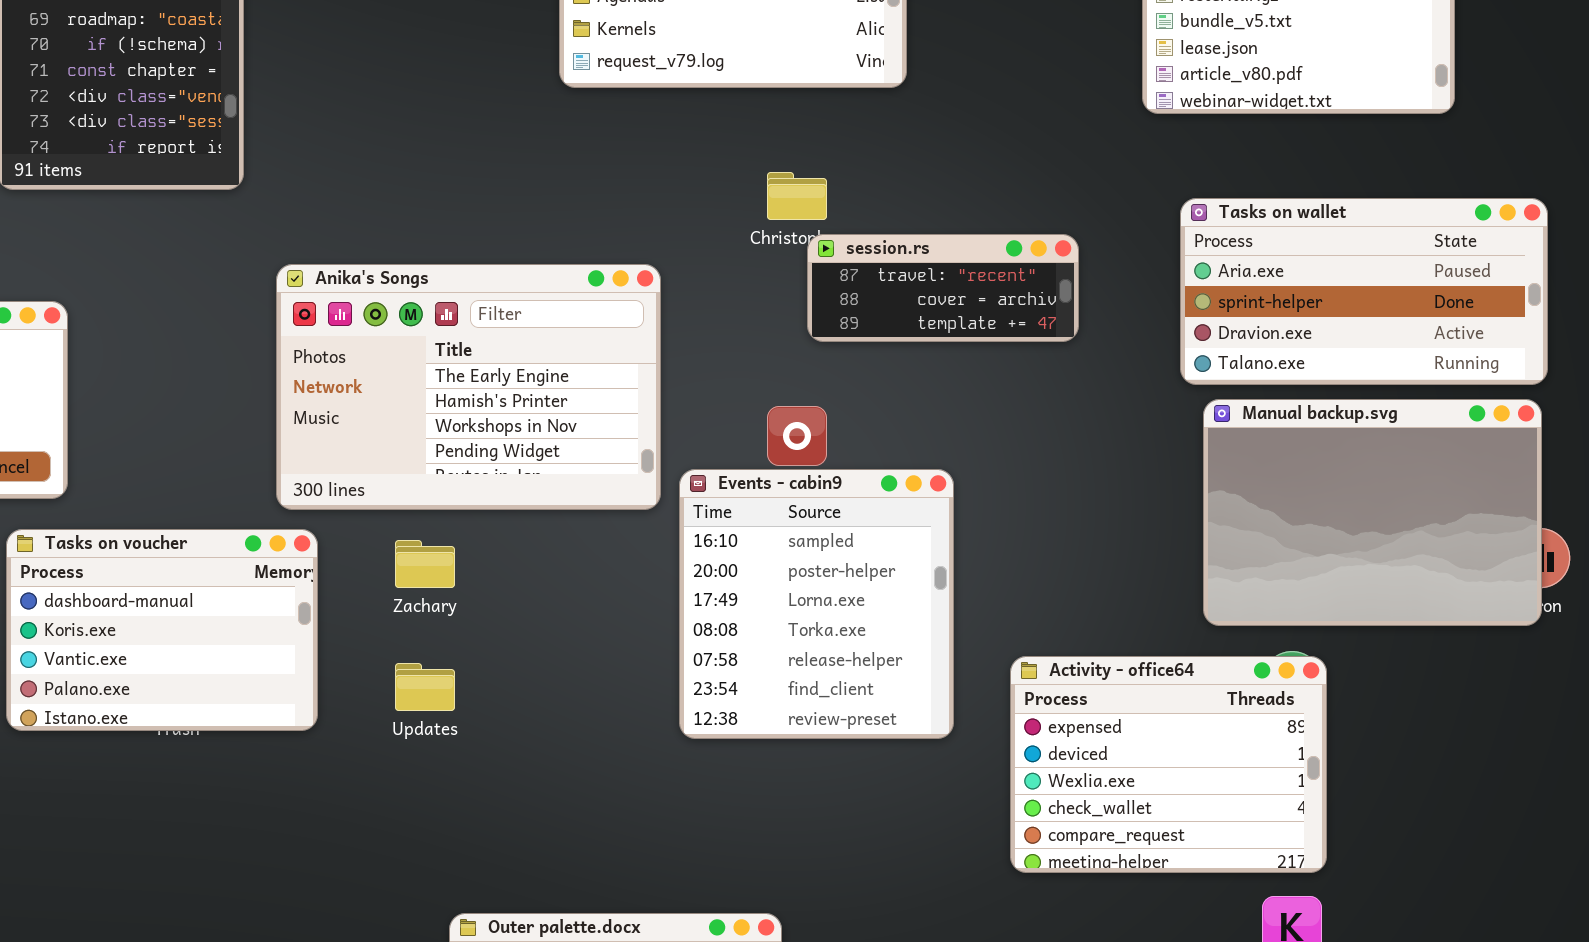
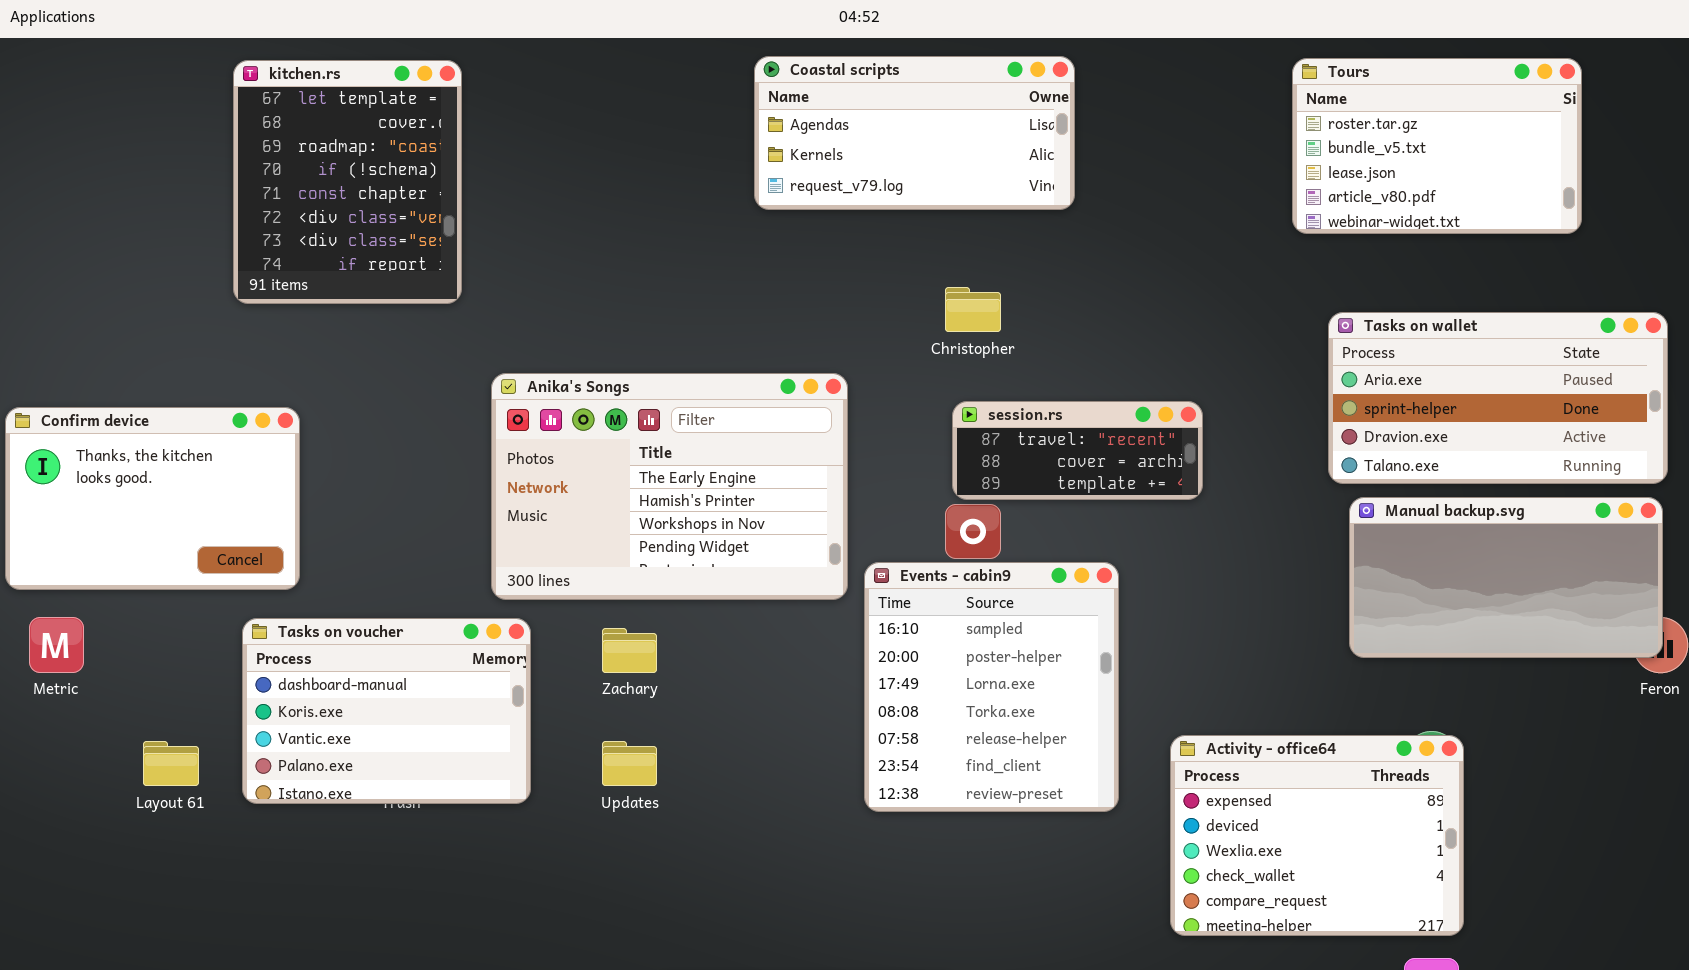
session.rs: [807,234,1079,342] -> [952,401,1203,500], moved
Manual backup.svg: [1203,399,1542,626] -> [1349,497,1663,658], resized

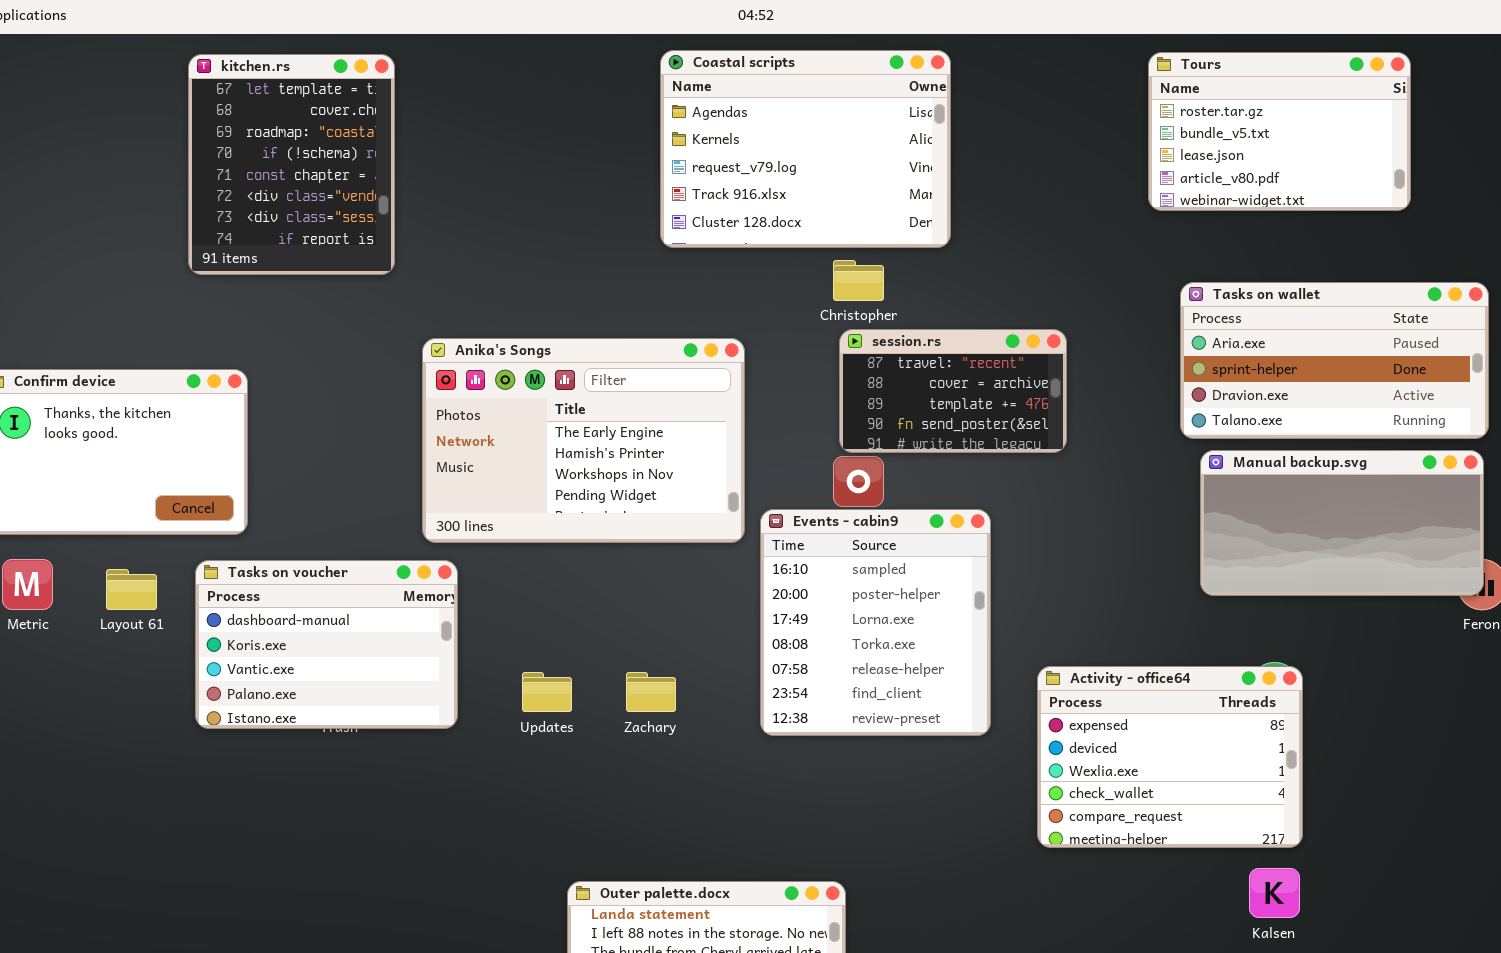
Coastal scripts: [754,56,1075,210] -> [660,50,951,248], resized
session.rs: [952,401,1203,500] -> [839,329,1067,453], resized
Zachary: [602,628,657,673] -> [626,672,676,712], moved
Layout 61: [143,741,199,786] -> [106,569,157,610], moved

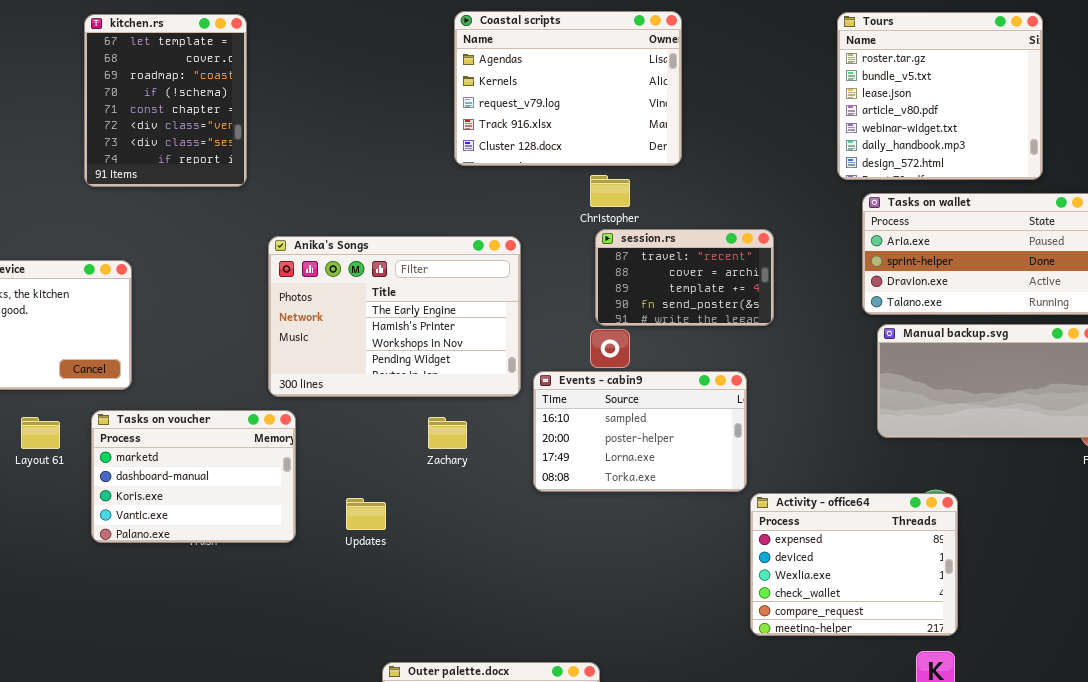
Tours: [1148,52,1411,211] -> [837,12,1043,180], resized
Events - cabin9: [760,509,991,736] -> [533,371,747,492], resized
Tasks on voucher: [195,560,458,729] -> [91,410,296,543], scrolled up 1 row
Zachary: [626,672,676,712] -> [428,417,467,449], moved

